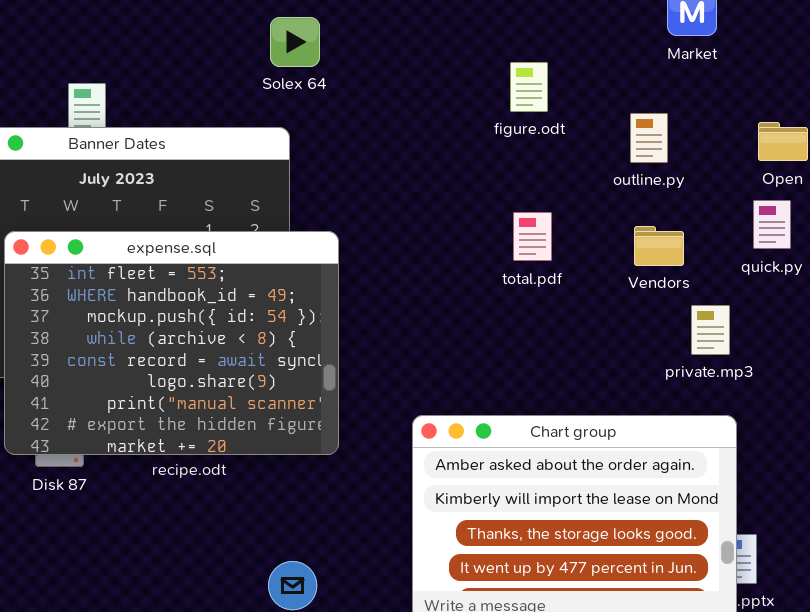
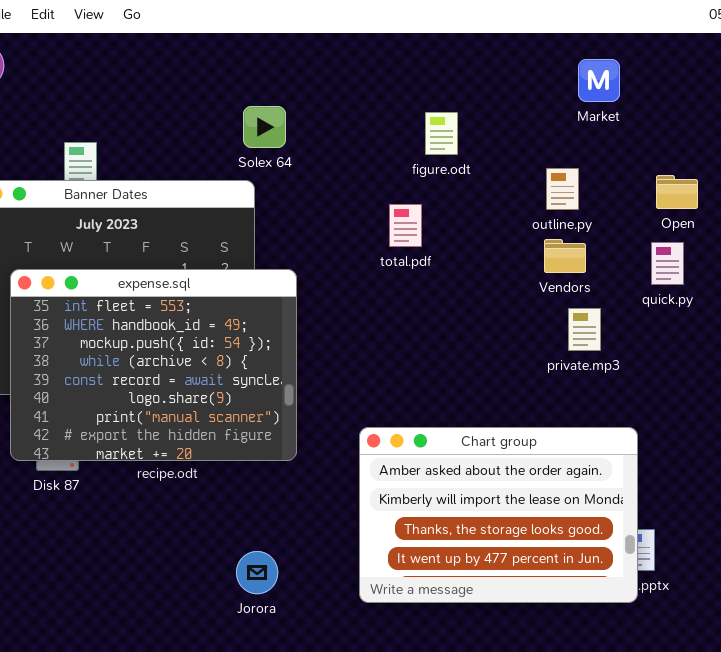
Solex 64: [270,17,320,67] -> [243,106,286,148], moved
figure.odt: [510,62,548,112] -> [425,112,458,155], moved
total.pdf: [513,212,552,261] -> [389,204,422,247], moved
Vendors: [634,226,684,266] -> [544,239,586,273], moved
private.mp3: [691,305,730,355] -> [568,308,601,351], moved

